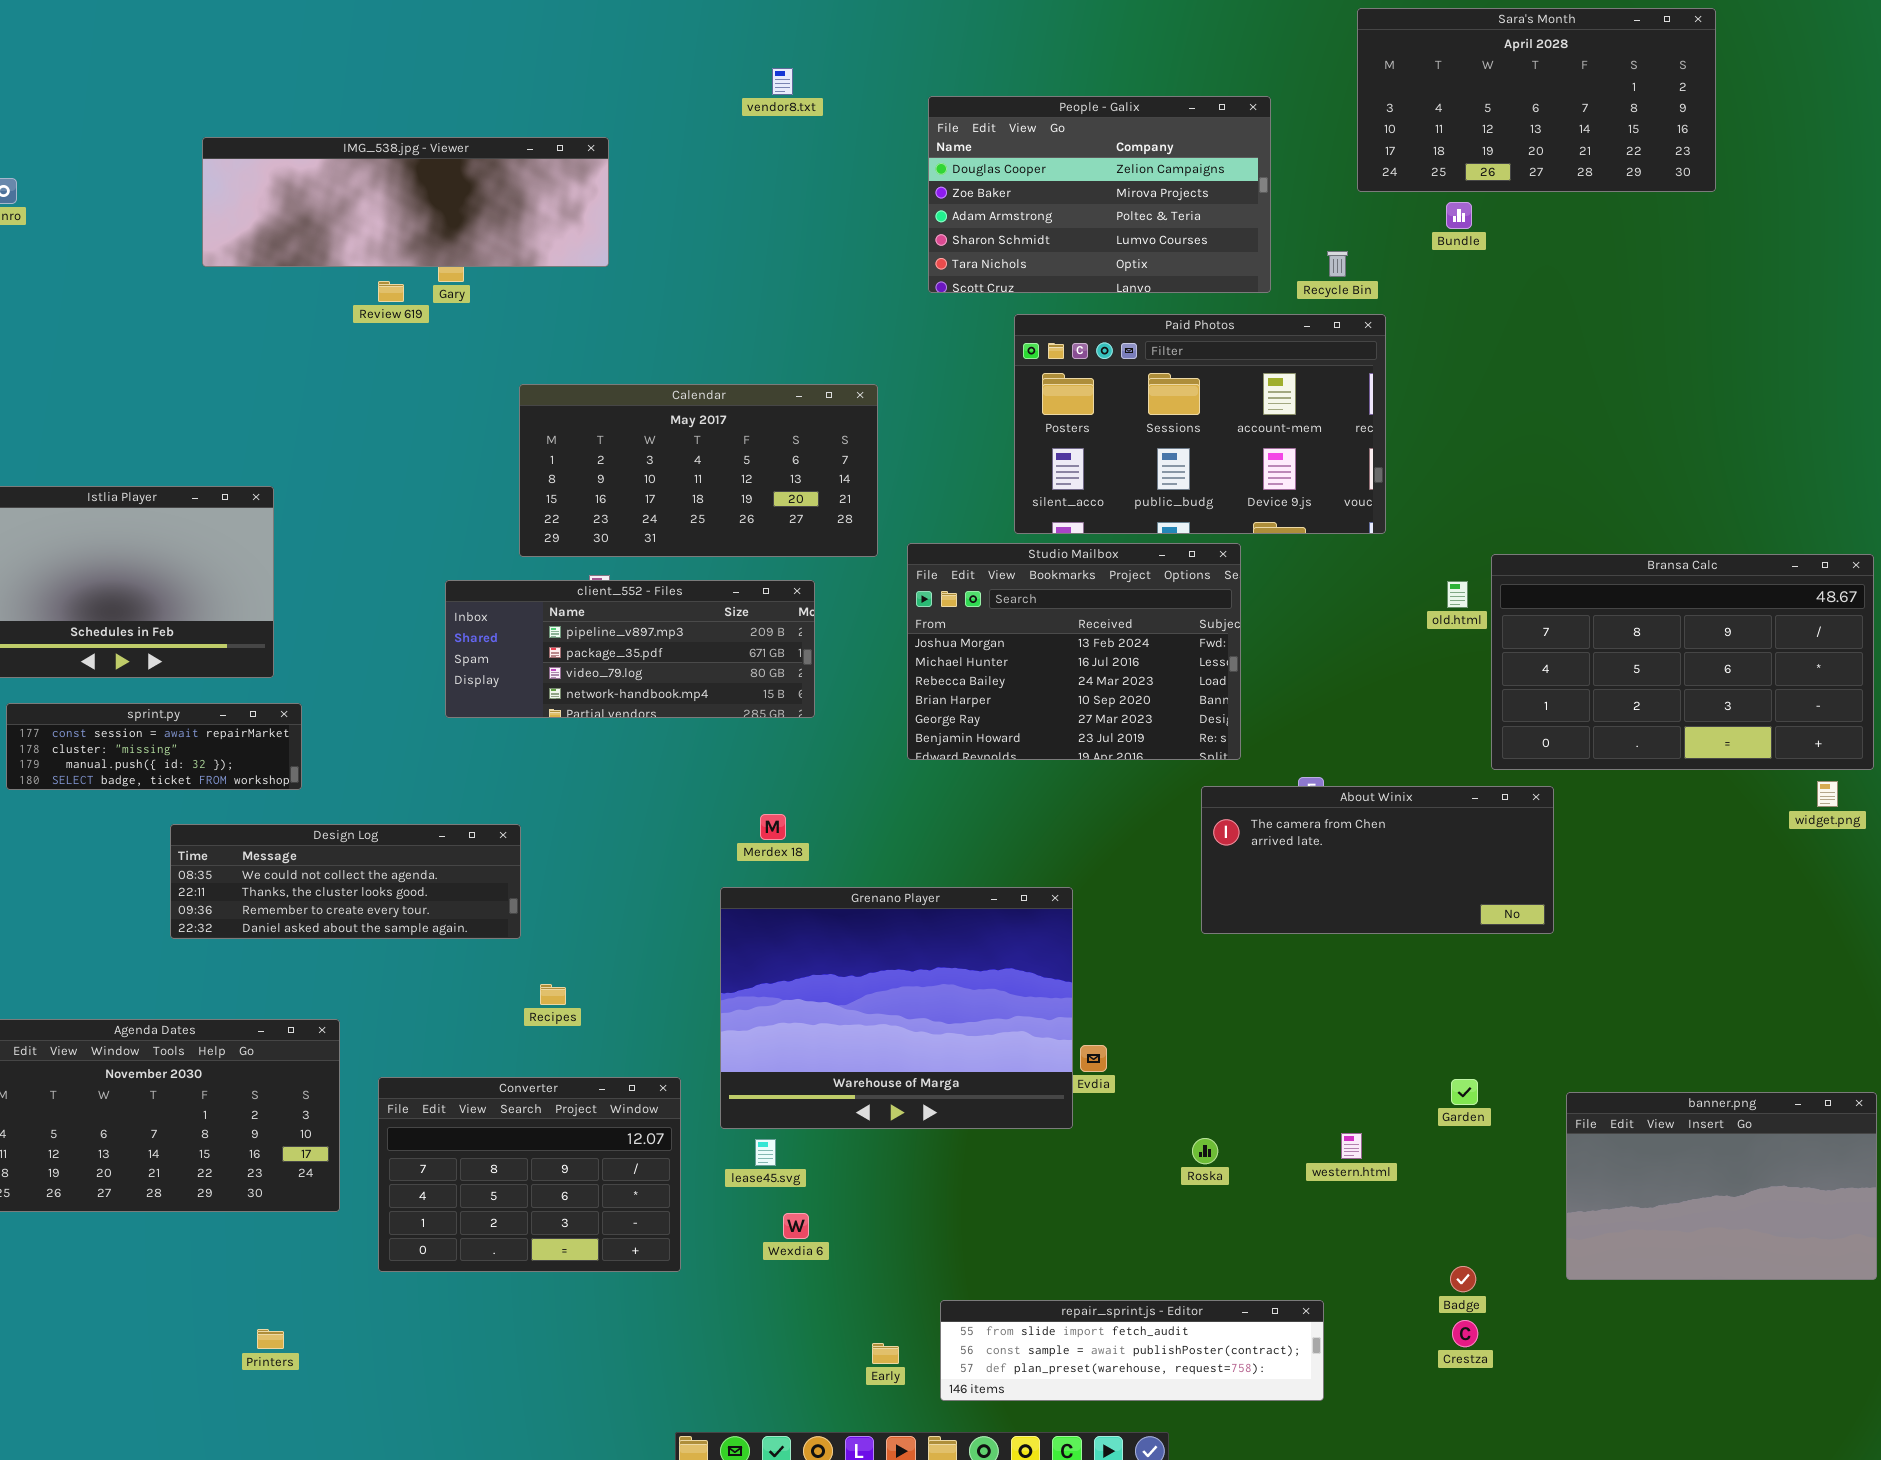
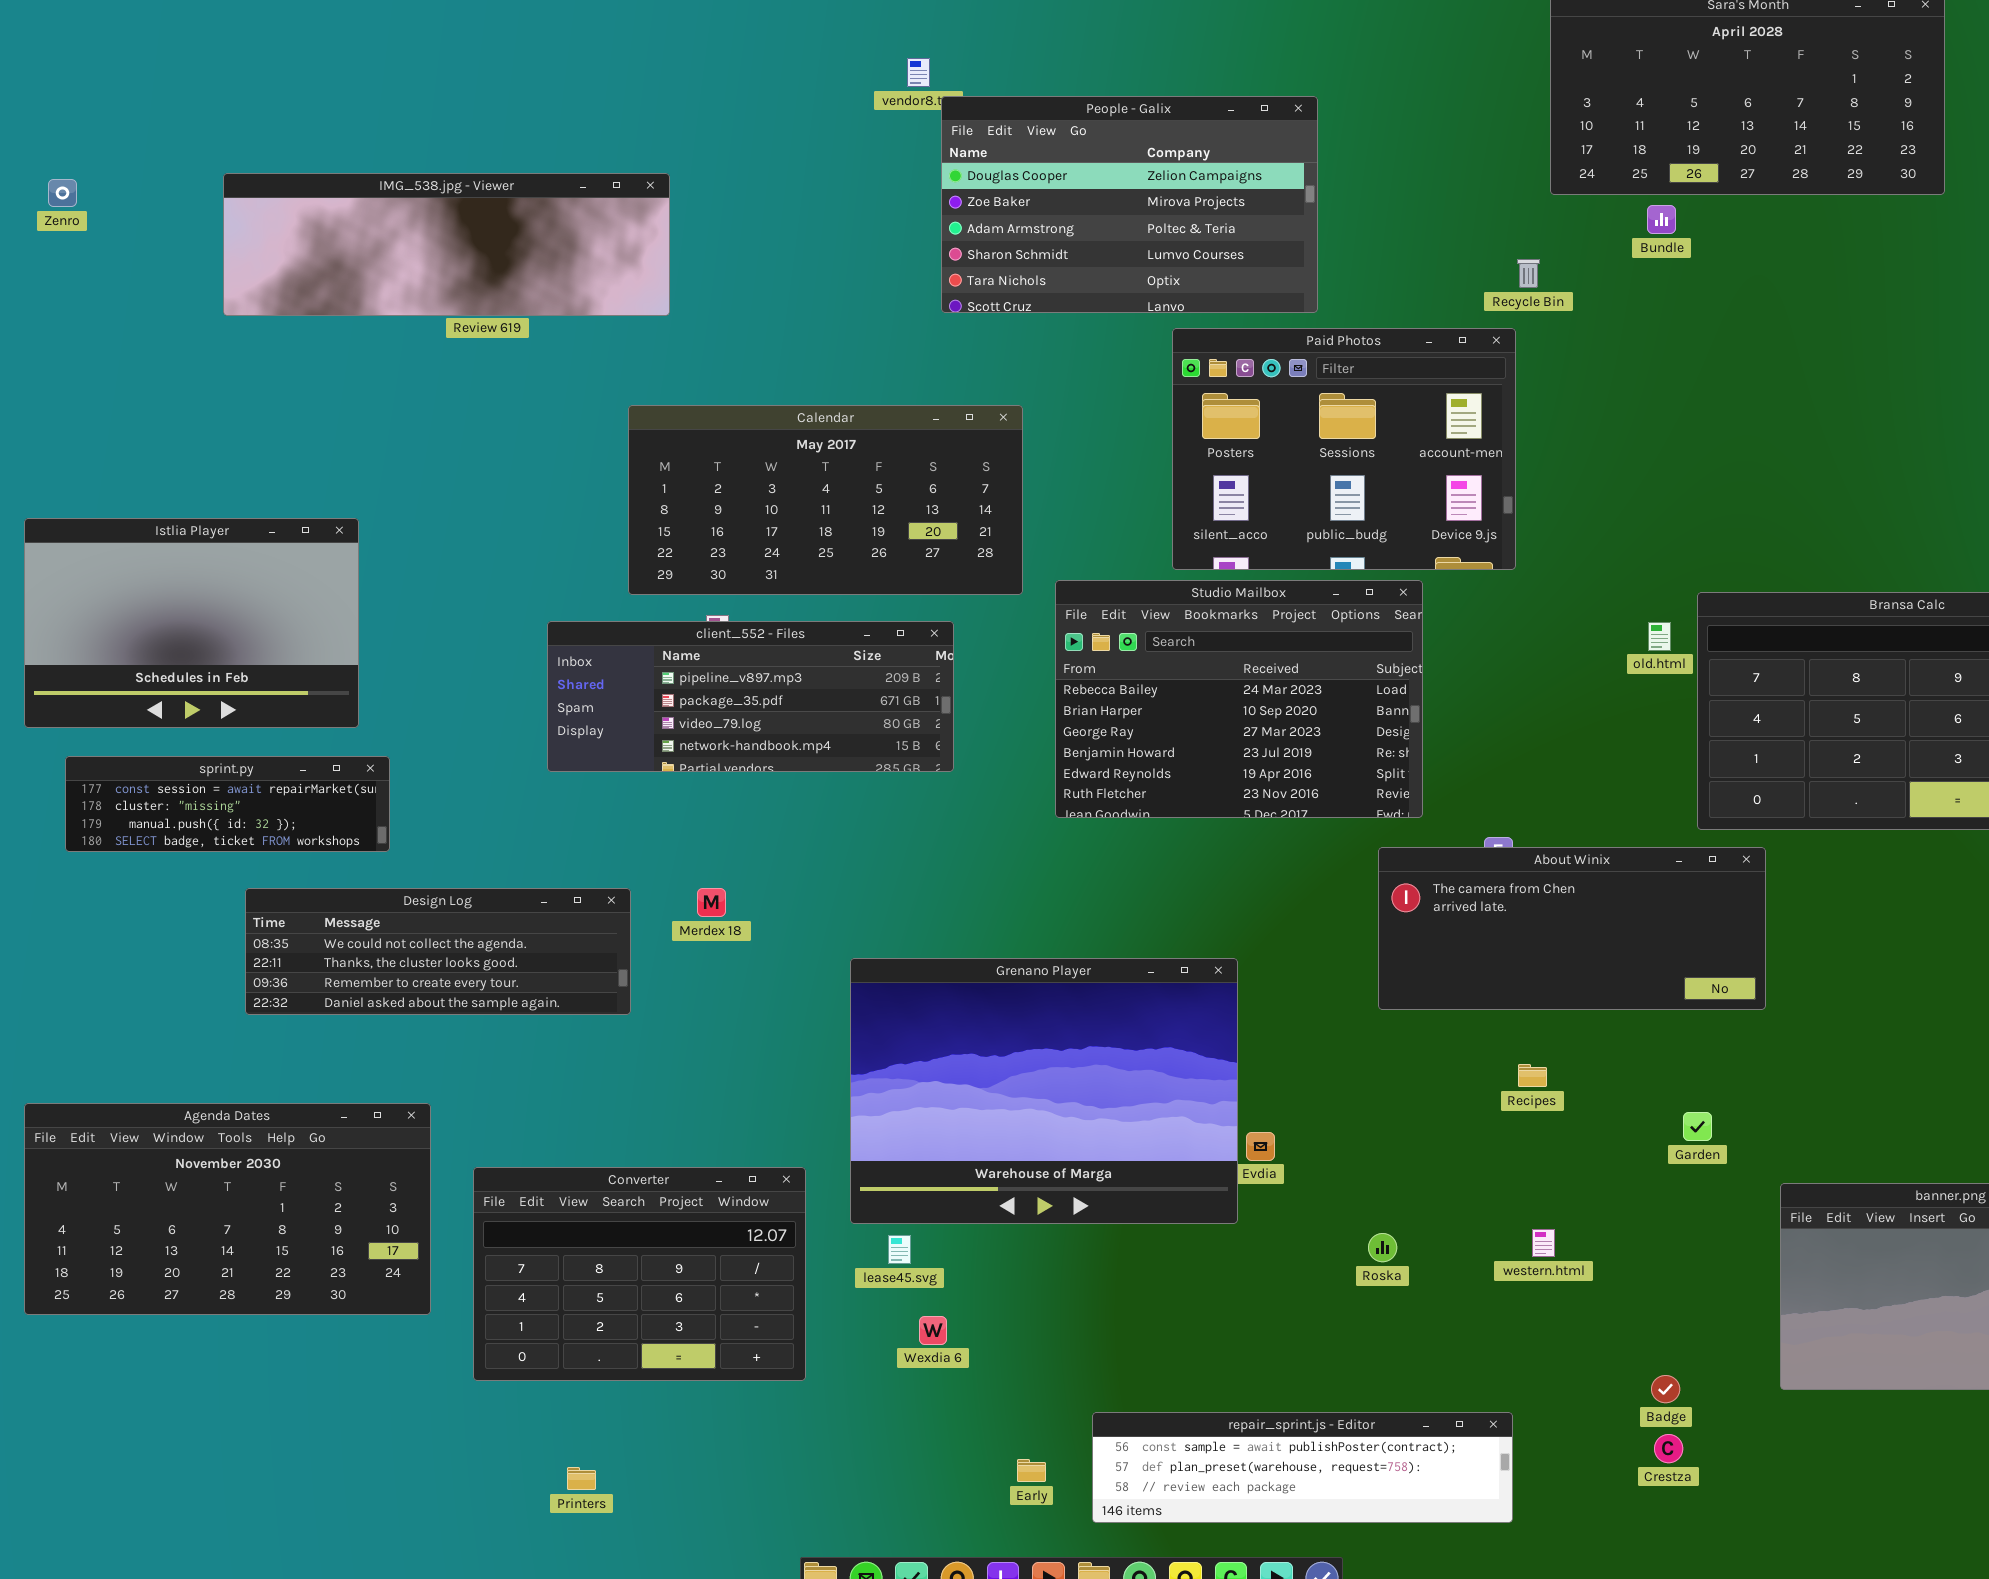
People - Galix: [928,96,1271,293] -> [941,96,1318,313], moved
IMG_538.jpg - Viewer: [202,137,609,267] -> [223,173,670,316], moved
Paid Photos: [1014,314,1386,534] -> [1172,328,1516,570], resized
Studio Mailbox: [907,543,1241,760] -> [1055,580,1423,818], scrolled down 2 rows
Merdex 18: [760,814,786,840] -> [697,888,726,917], moved
Recipes: [540,984,566,1005] -> [1518,1064,1547,1087], moved
Garden: [1451,1079,1478,1105] -> [1683,1112,1712,1141], moved
repair_sprint.js - Editor: [940,1300,1324,1401] -> [1092,1412,1513,1523], scrolled down 1 row
Printers: [257,1329,284,1349] -> [567,1467,596,1490], moved

